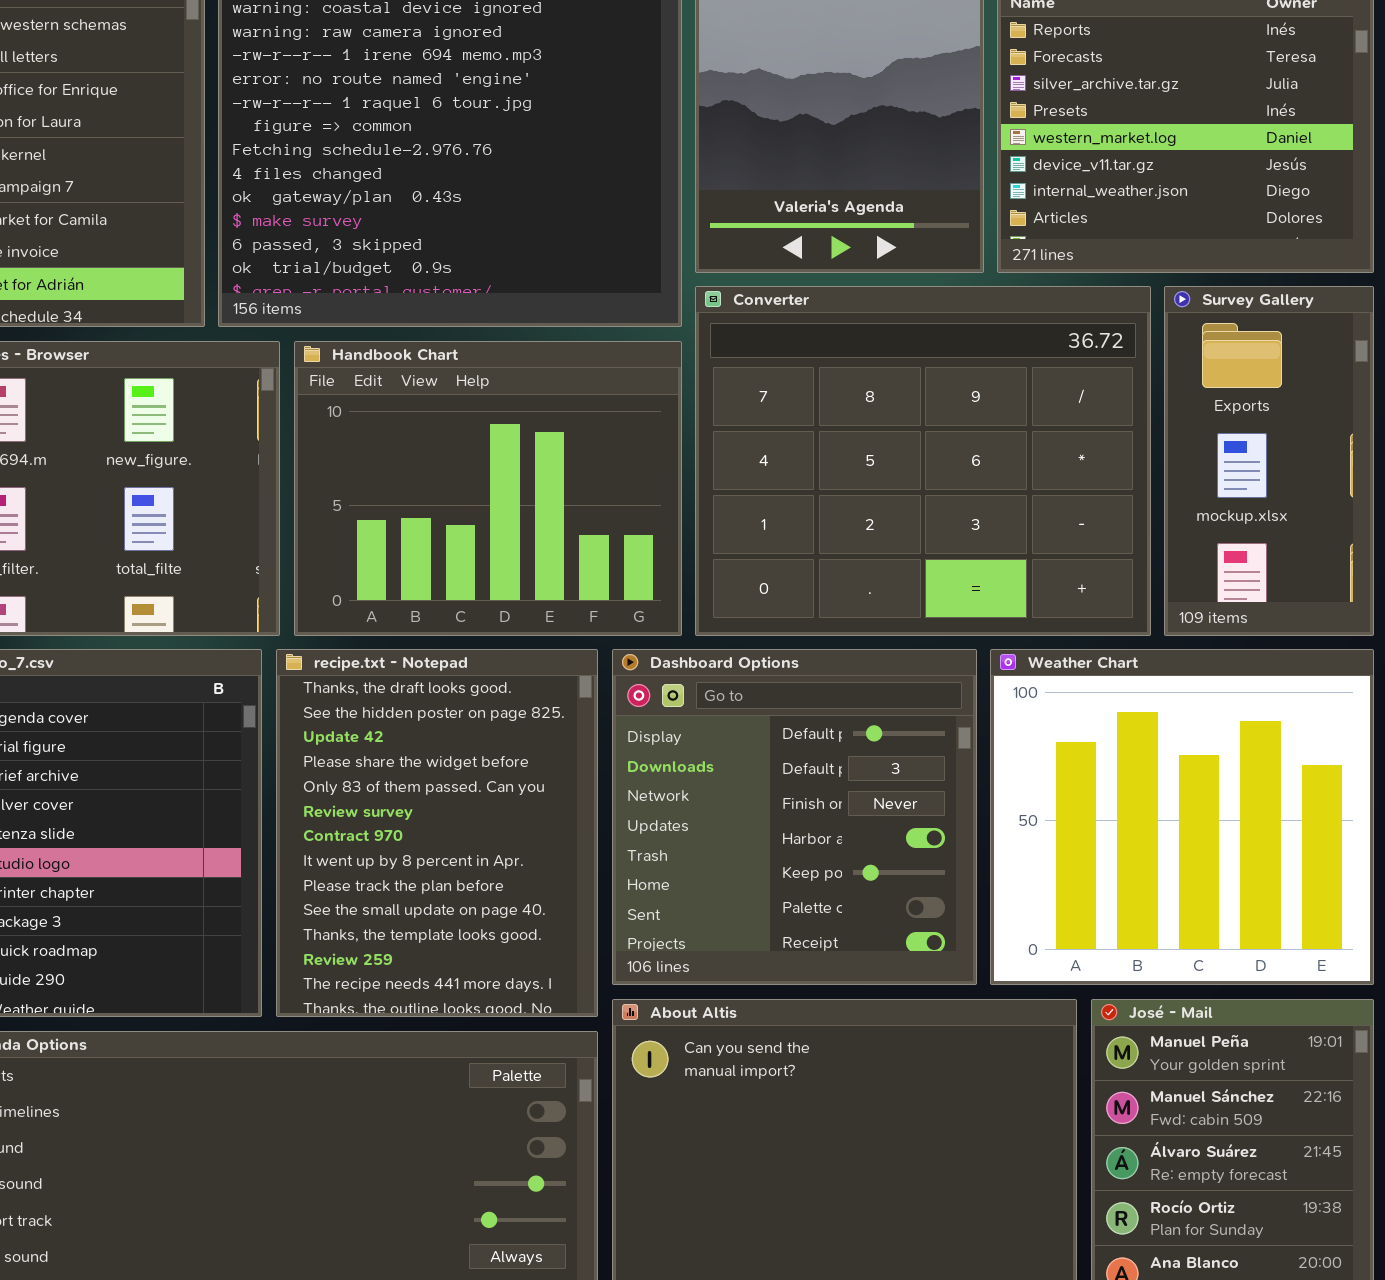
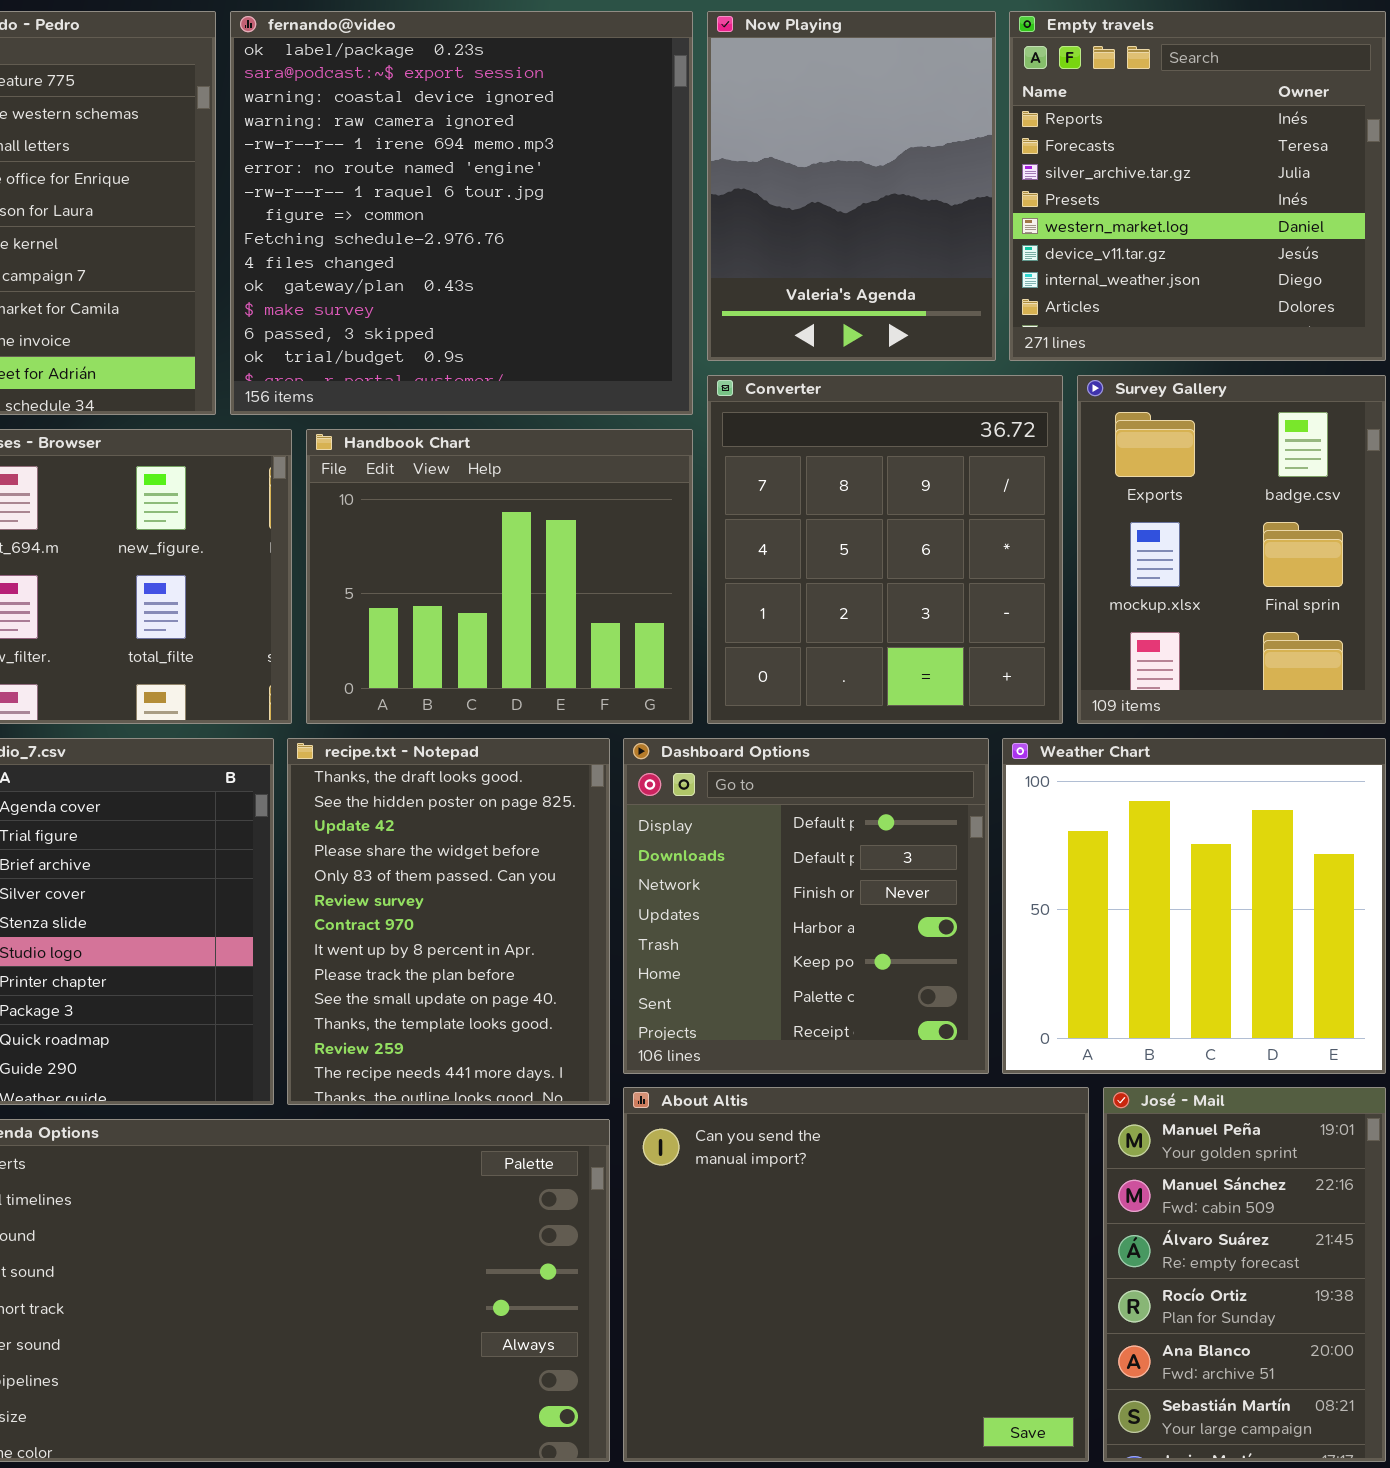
Converter: [695,286,1151,636] -> [707,375,1063,724], resized
Survey Gallery: [1164,286,1374,636] -> [1077,375,1386,724], resized

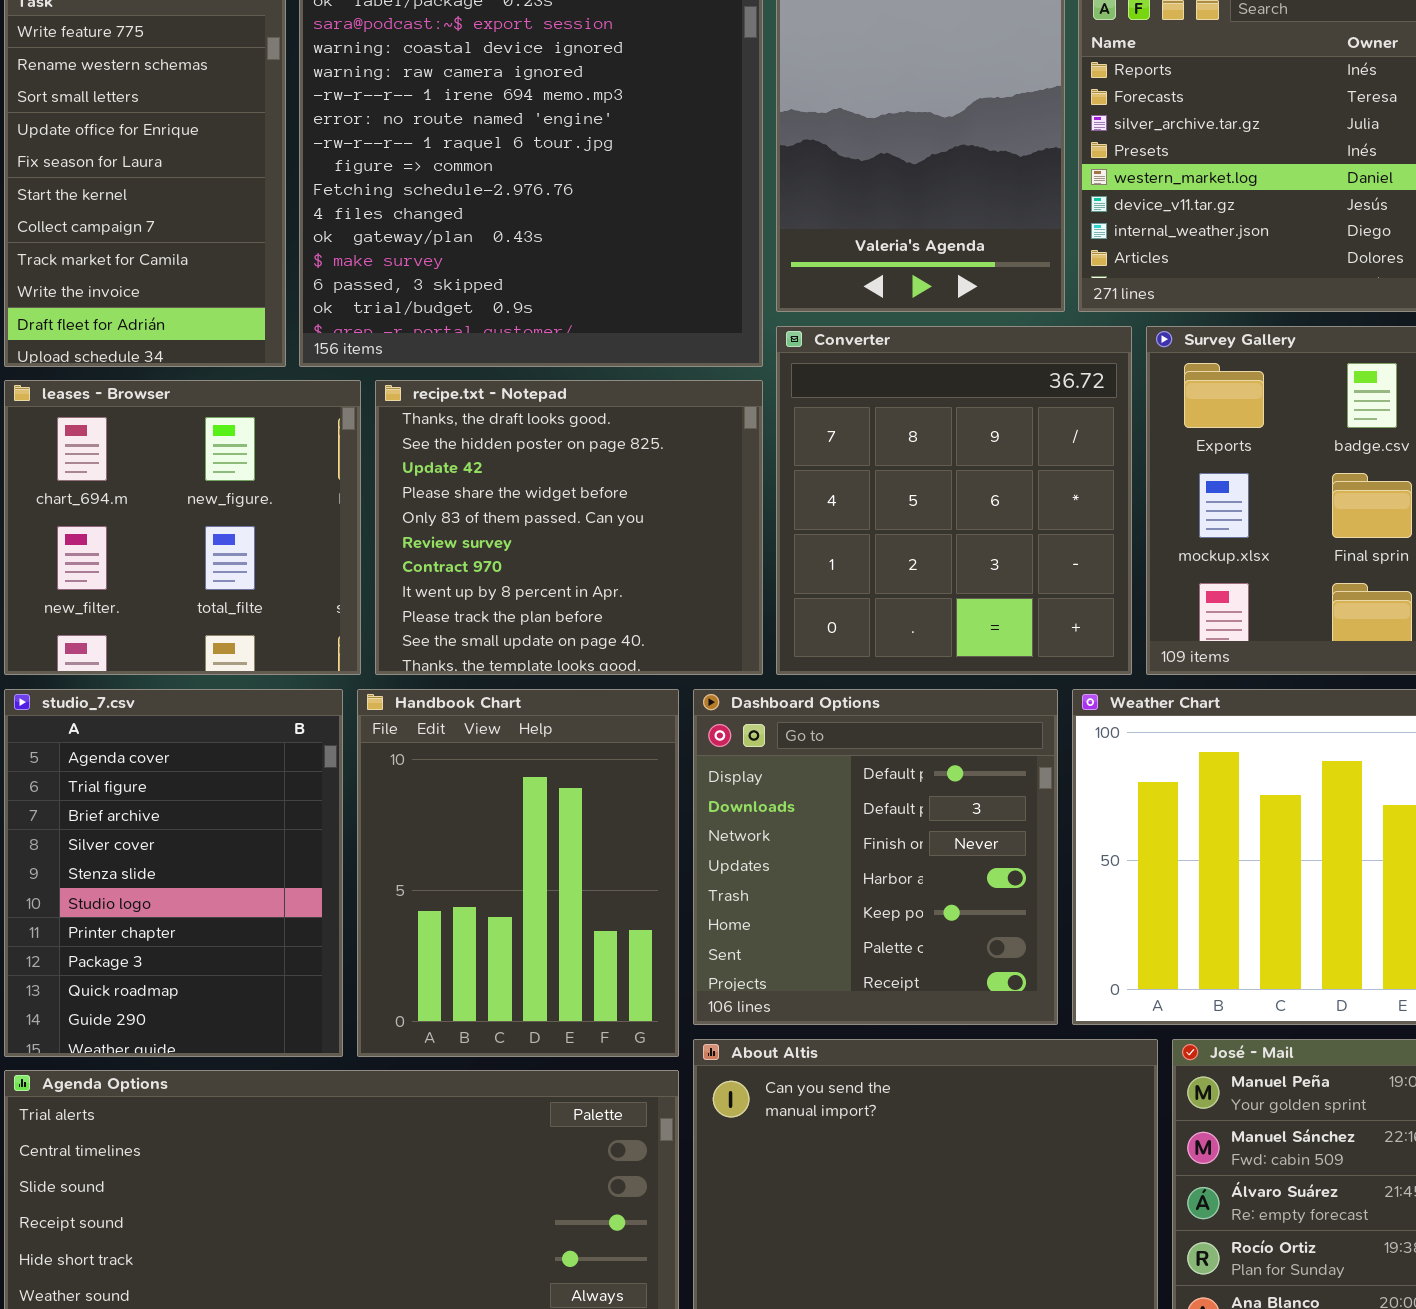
Handbook Chart: [306,429,693,724] -> [357,689,679,1057], moved, resized
recipe.txt - Notepad: [287,738,610,1105] -> [375,380,763,675], moved, resized

